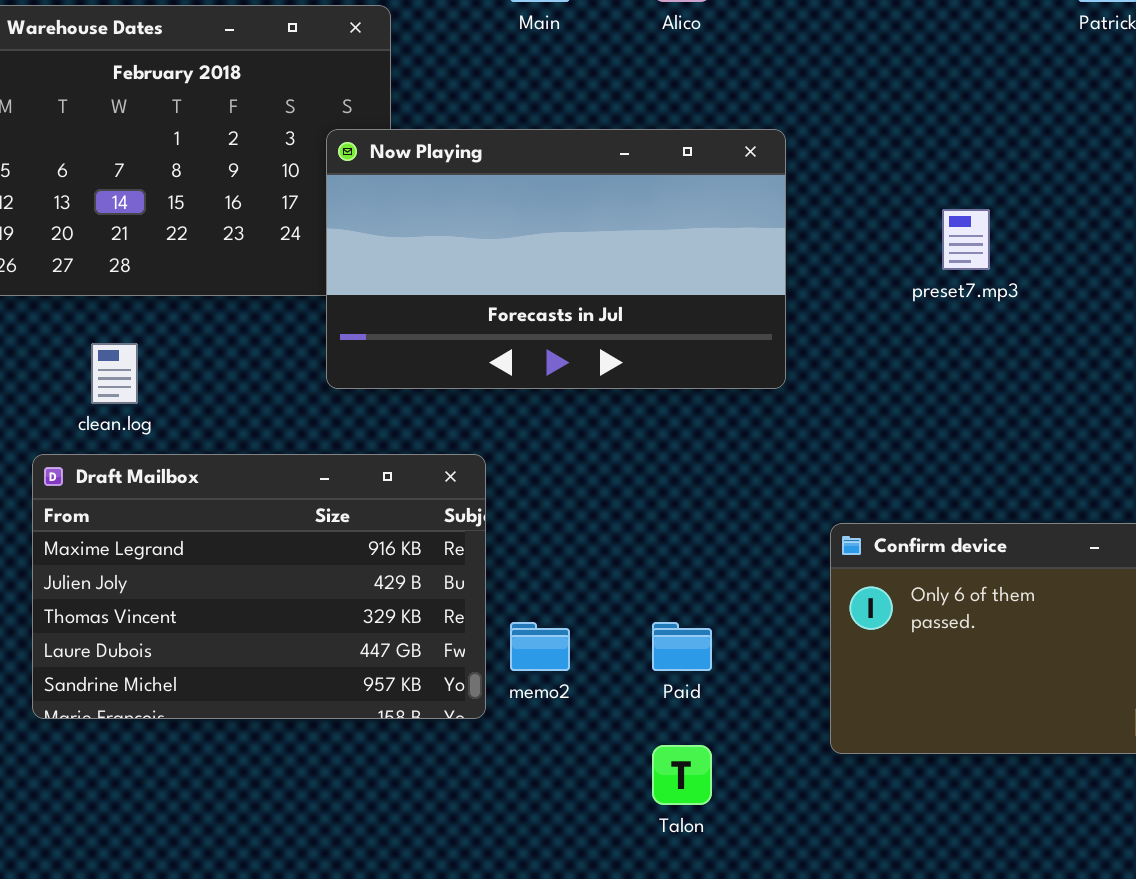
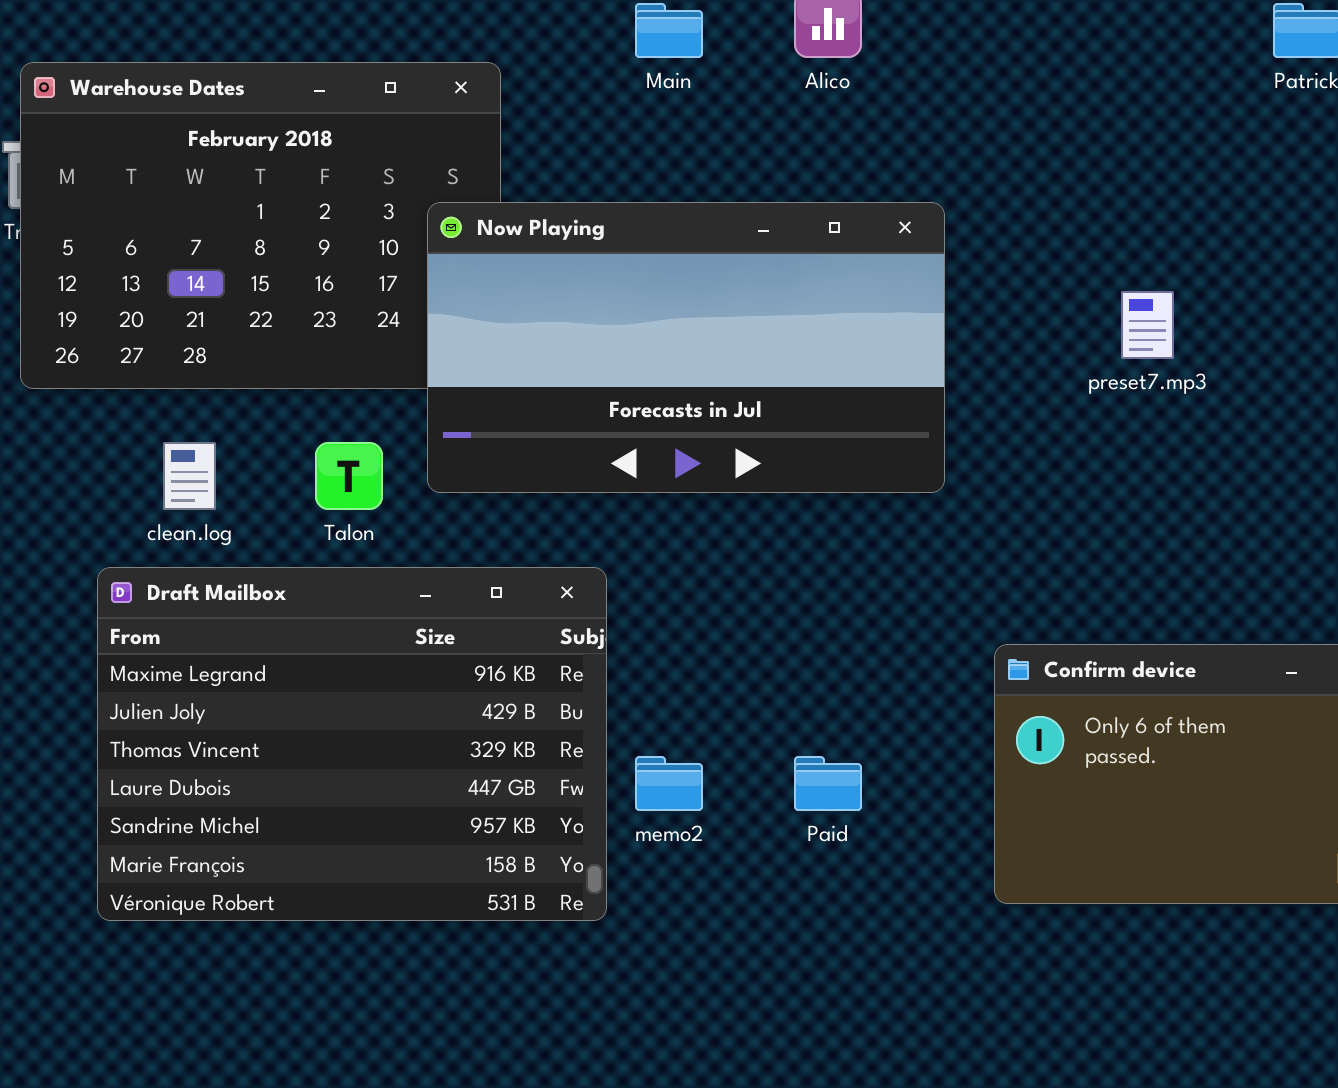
Draft Mailbox: [32,454,486,719] -> [97,567,607,921], resized
Talon: [652,745,712,805] -> [315,442,383,510], moved

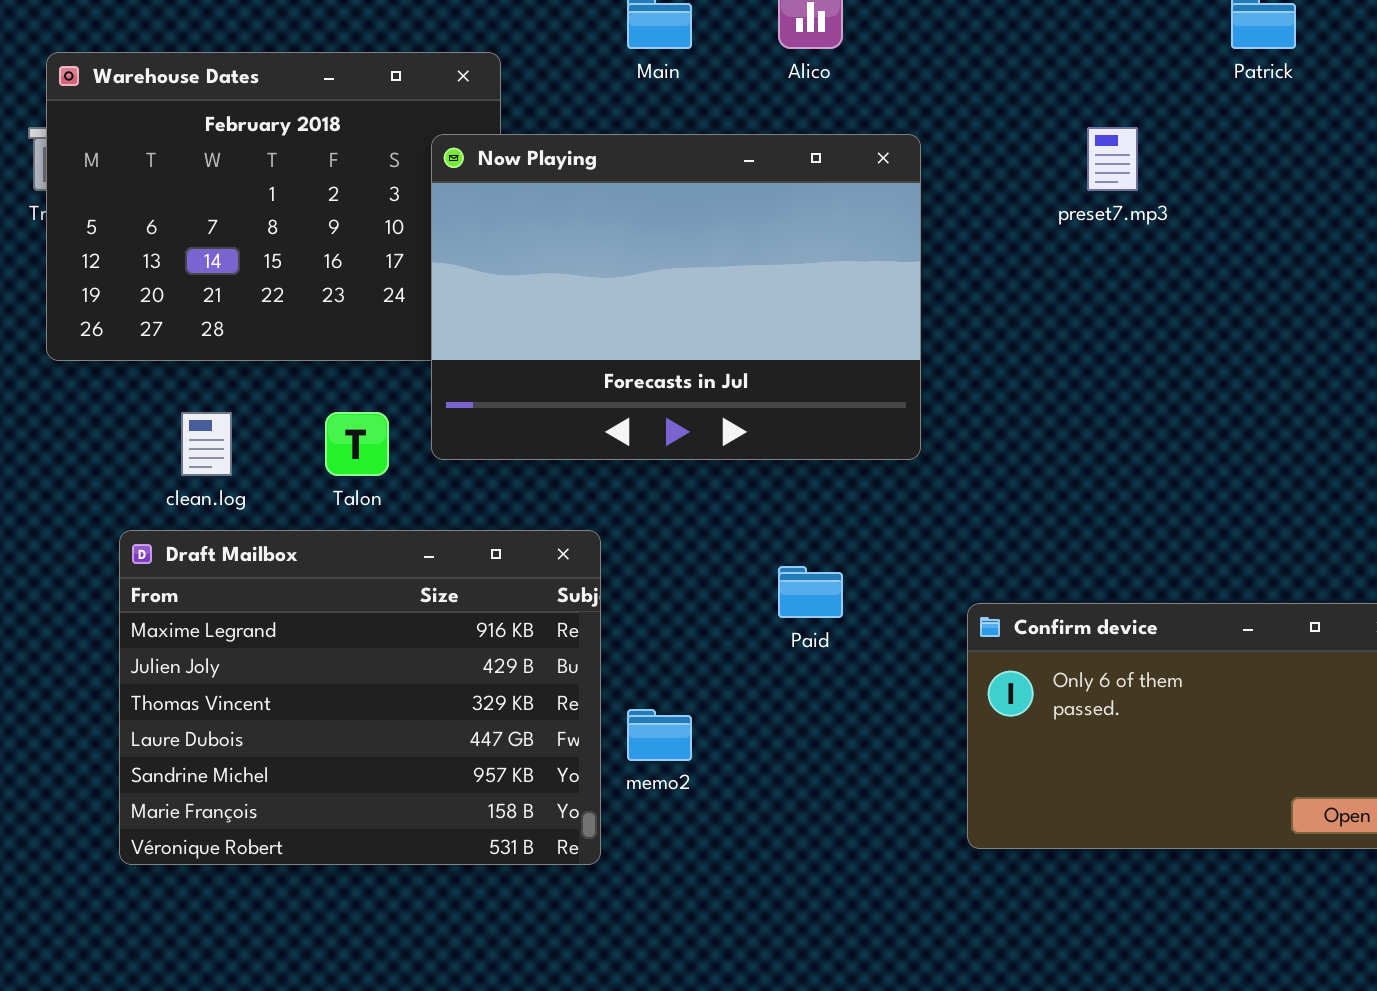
Now Playing: [427,202,945,493] -> [431,134,921,460], resized
preset7.mp3: [1121,291,1174,359] -> [1087,127,1138,191], moved
Paid: [794,756,862,811] -> [778,566,843,618], moved

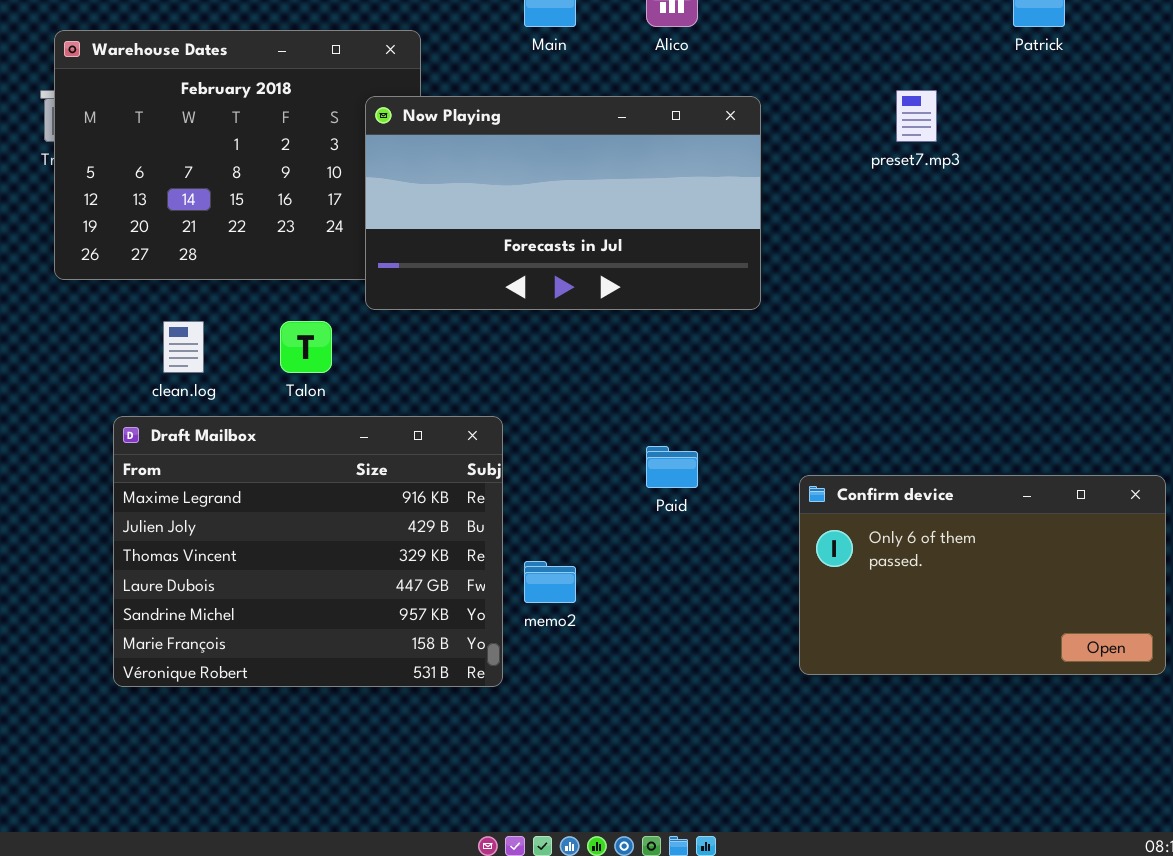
Now Playing: [431,134,921,460] -> [365,96,761,310], resized

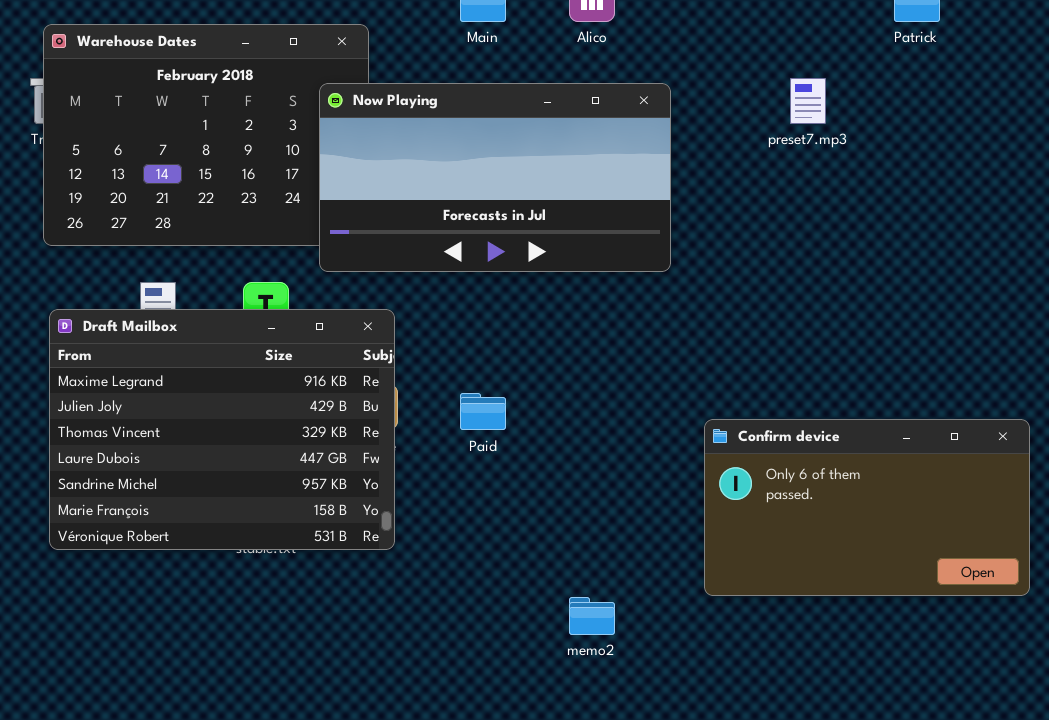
Draft Mailbox: [113,416,503,687] -> [49,309,395,550], moved
Paid: [646,446,698,488] -> [460,393,506,430], moved
memo2: [524,561,576,603] -> [569,597,615,635], moved

